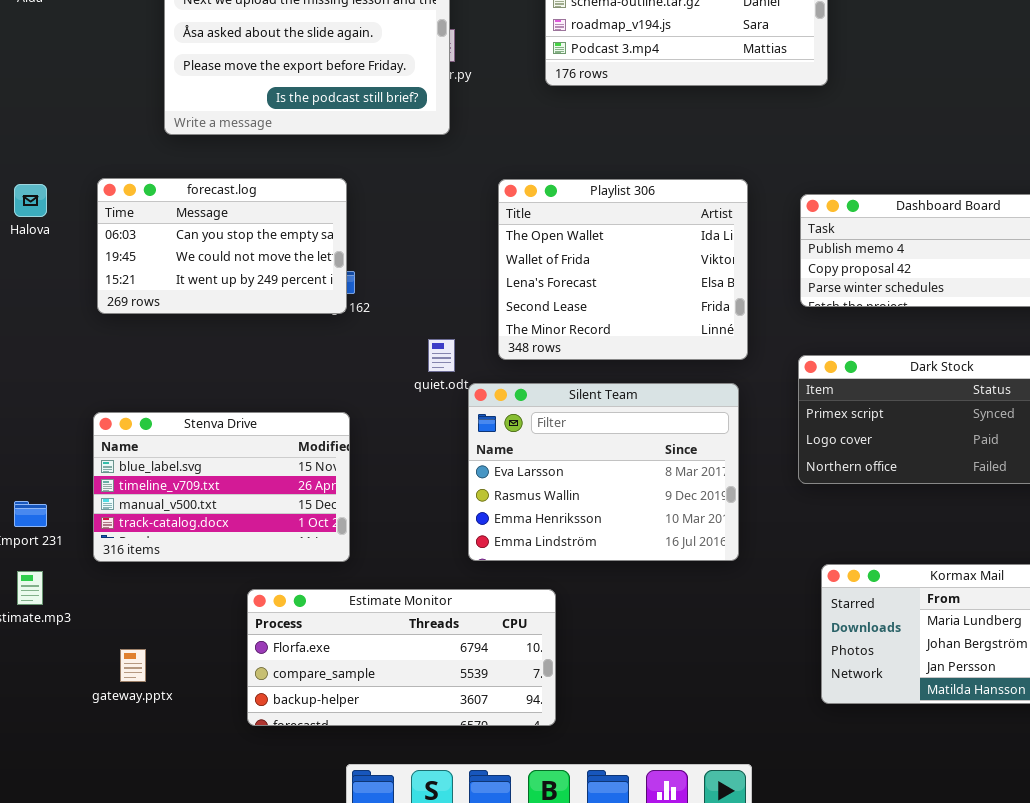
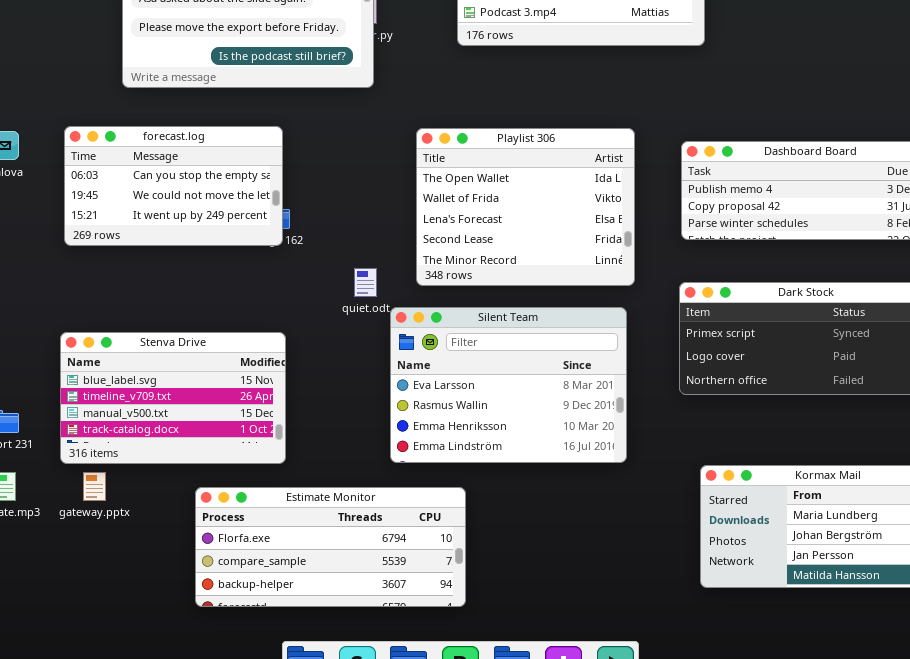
gateway.pptx: [120,649,146,682] -> [83,472,106,501], moved

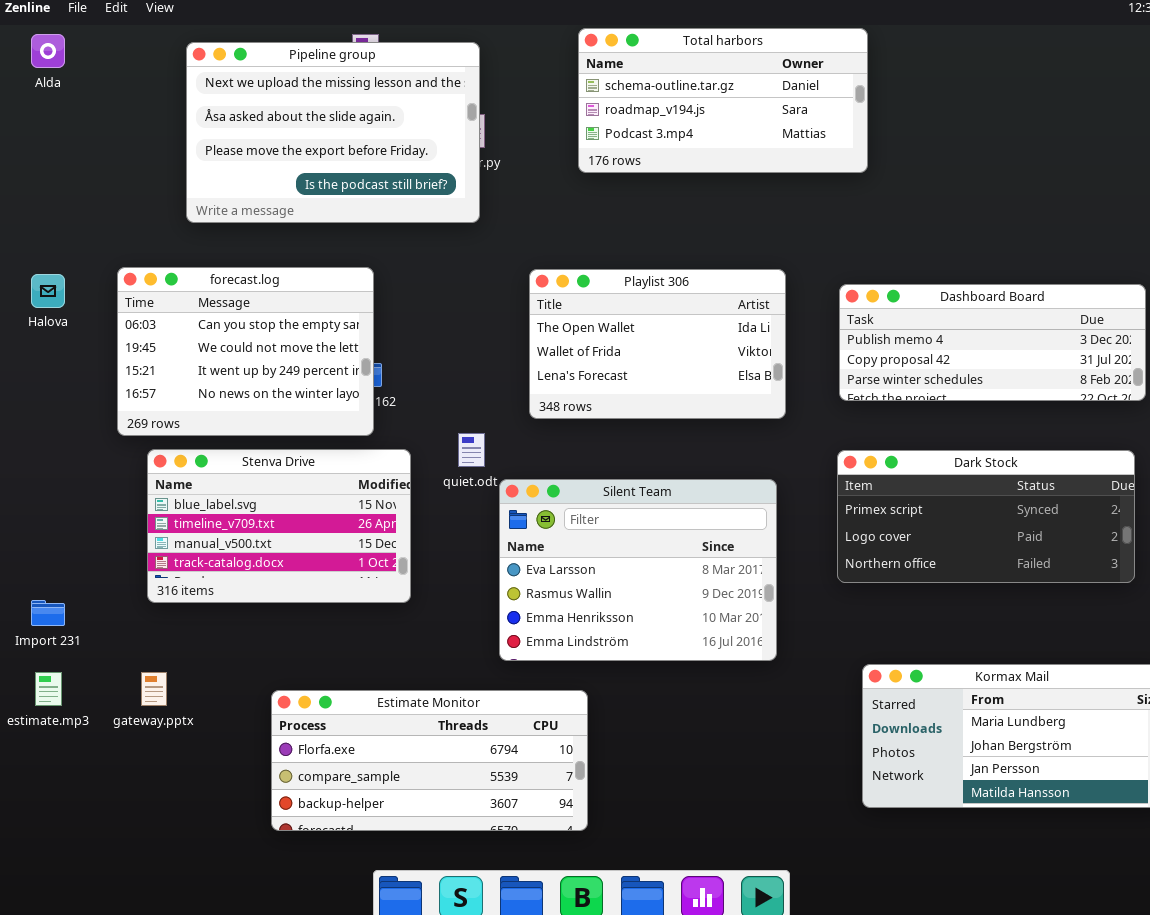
forecast.log: [64,126,283,246] -> [117,267,374,436], resized
Playlist 306: [416,128,635,286] -> [529,269,786,419], resized
Stenva Drive: [60,332,286,464] -> [147,449,411,603], moved

